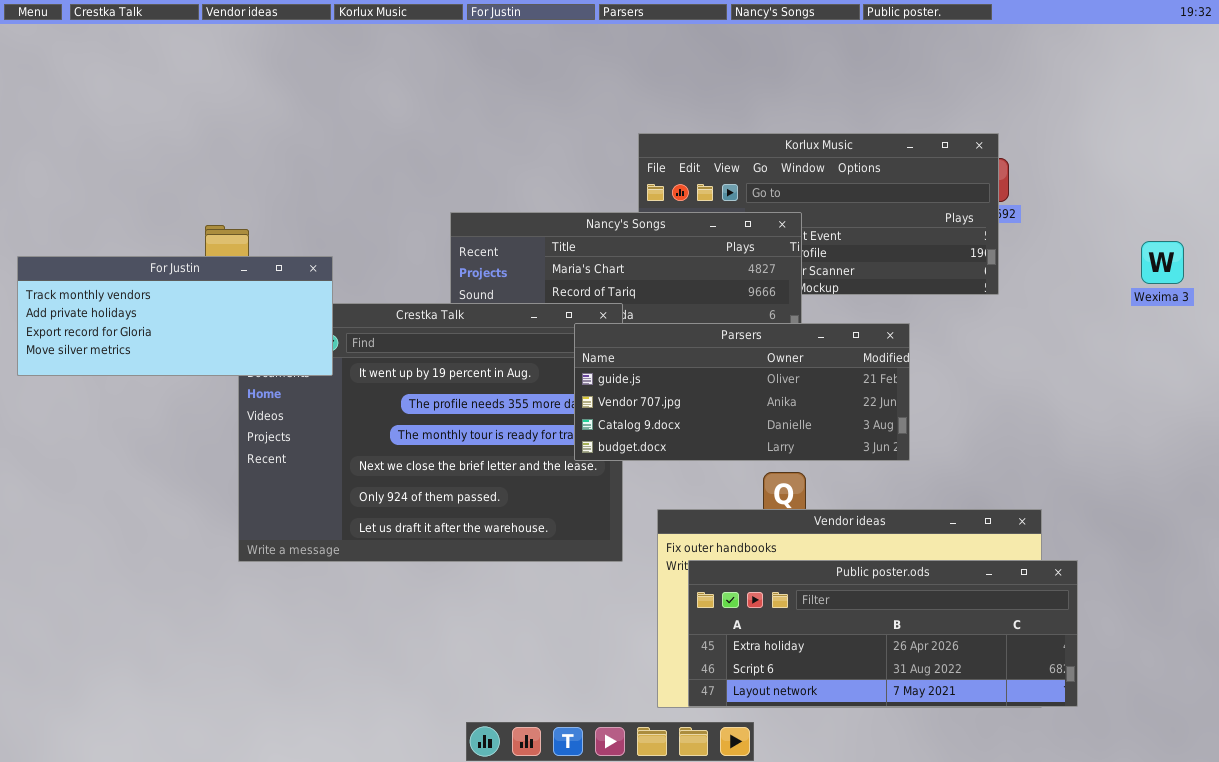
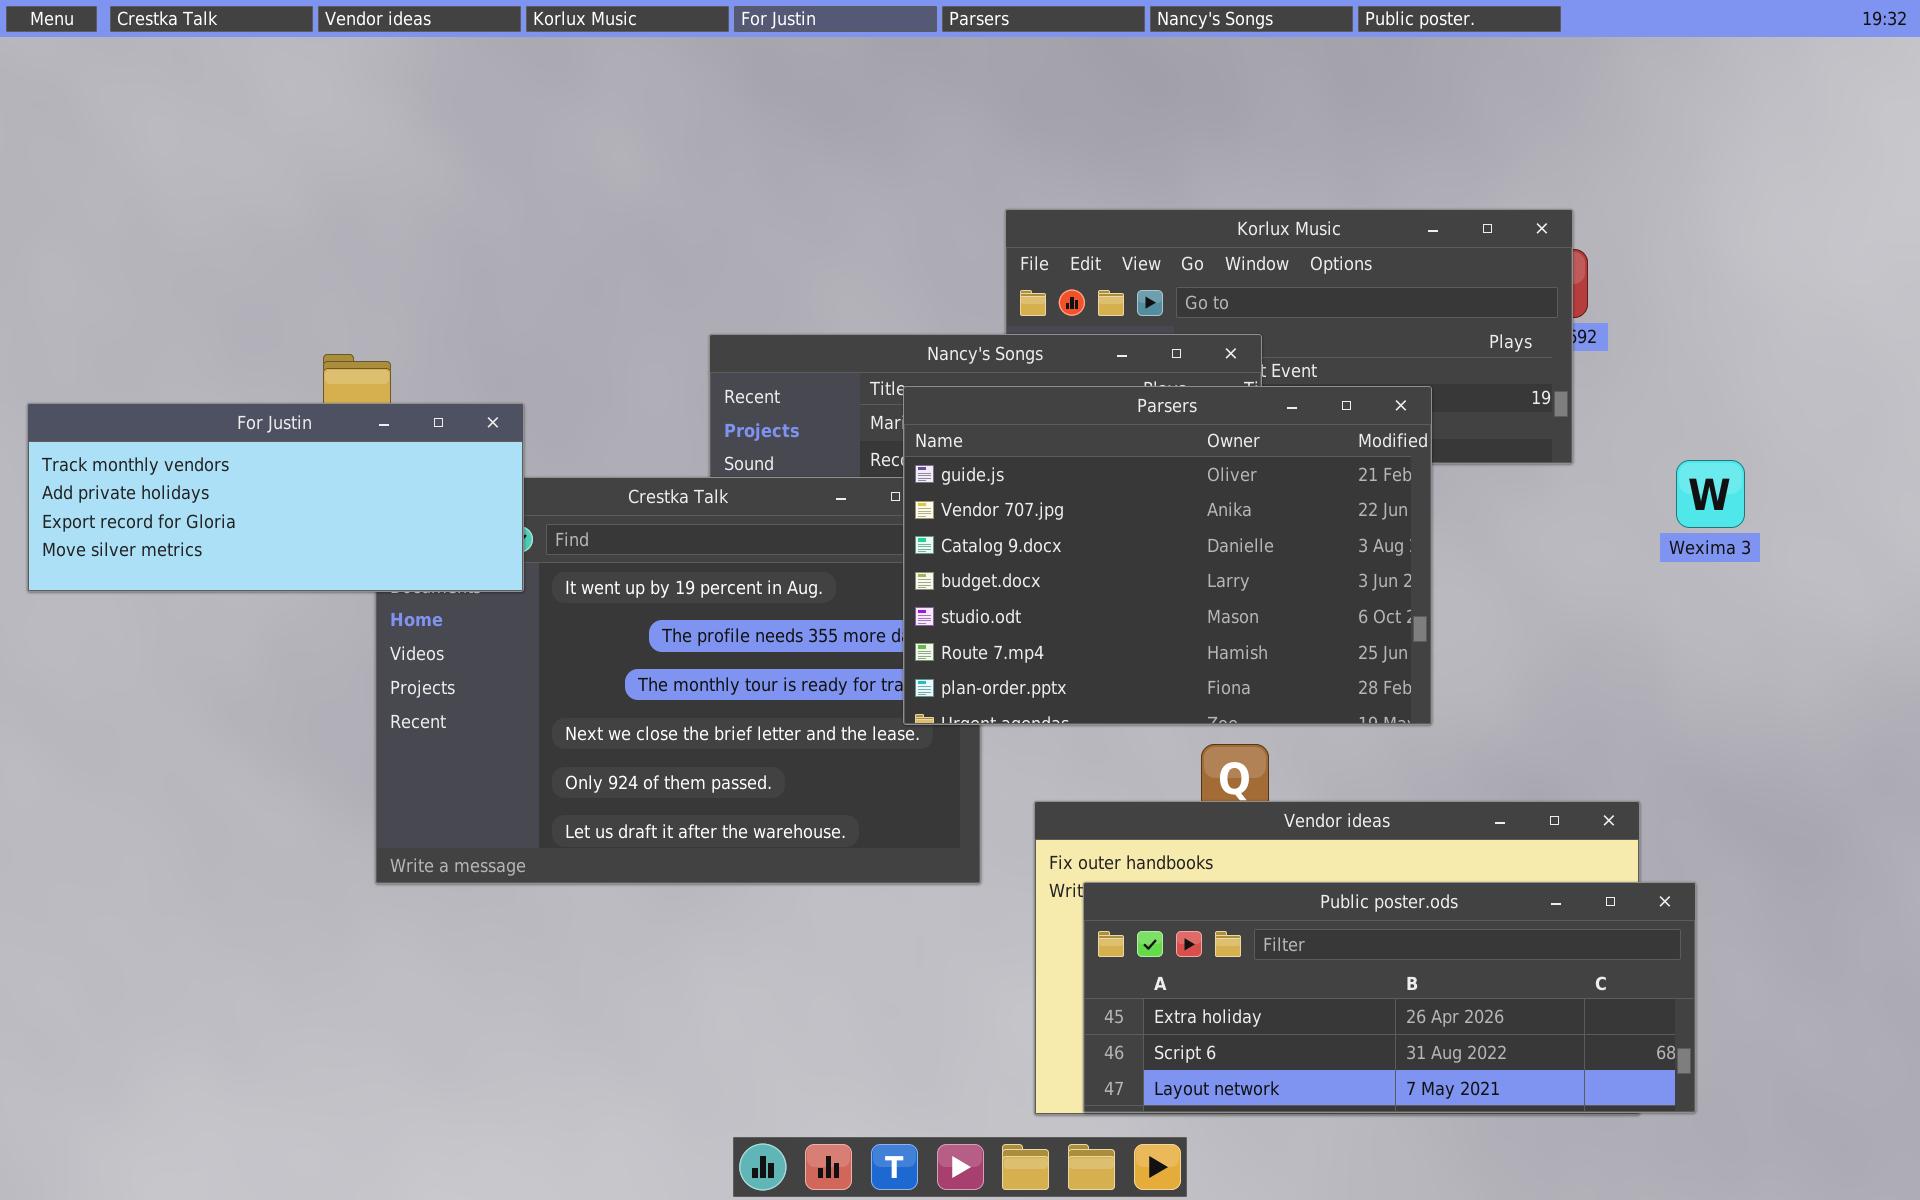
Wexima 3: [1141,241,1184,284] -> [1676,460,1745,528], moved
Parsers: [574,323,910,461] -> [903,386,1432,725], resized

